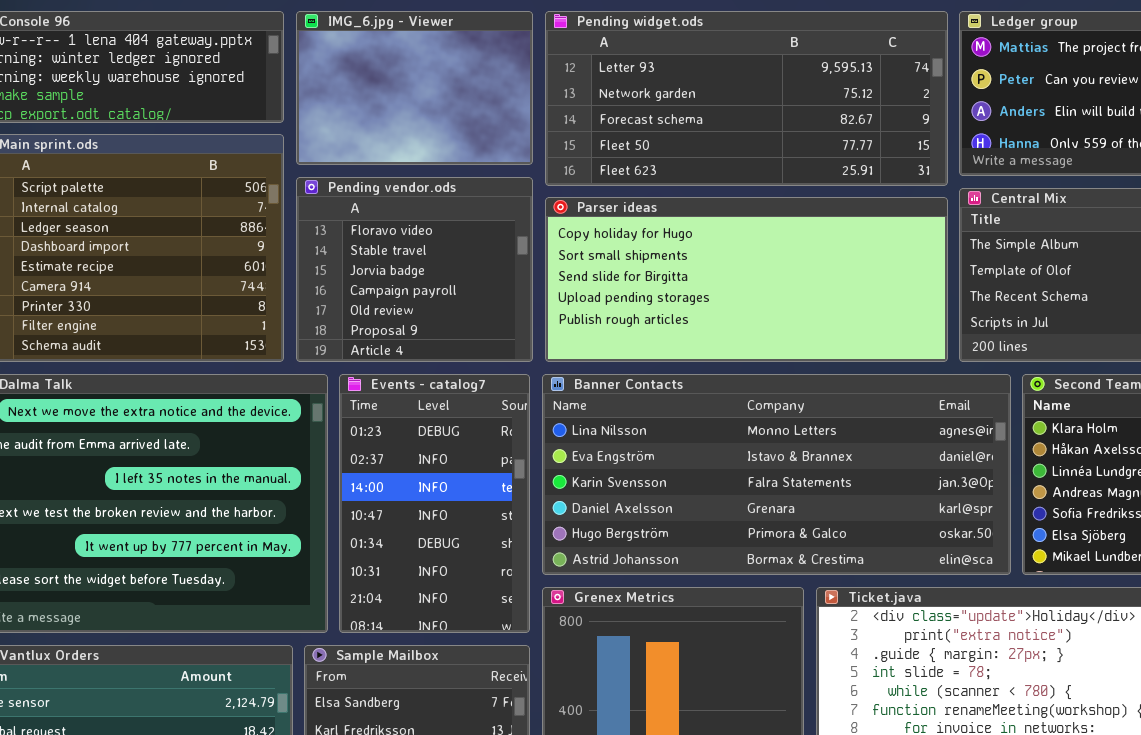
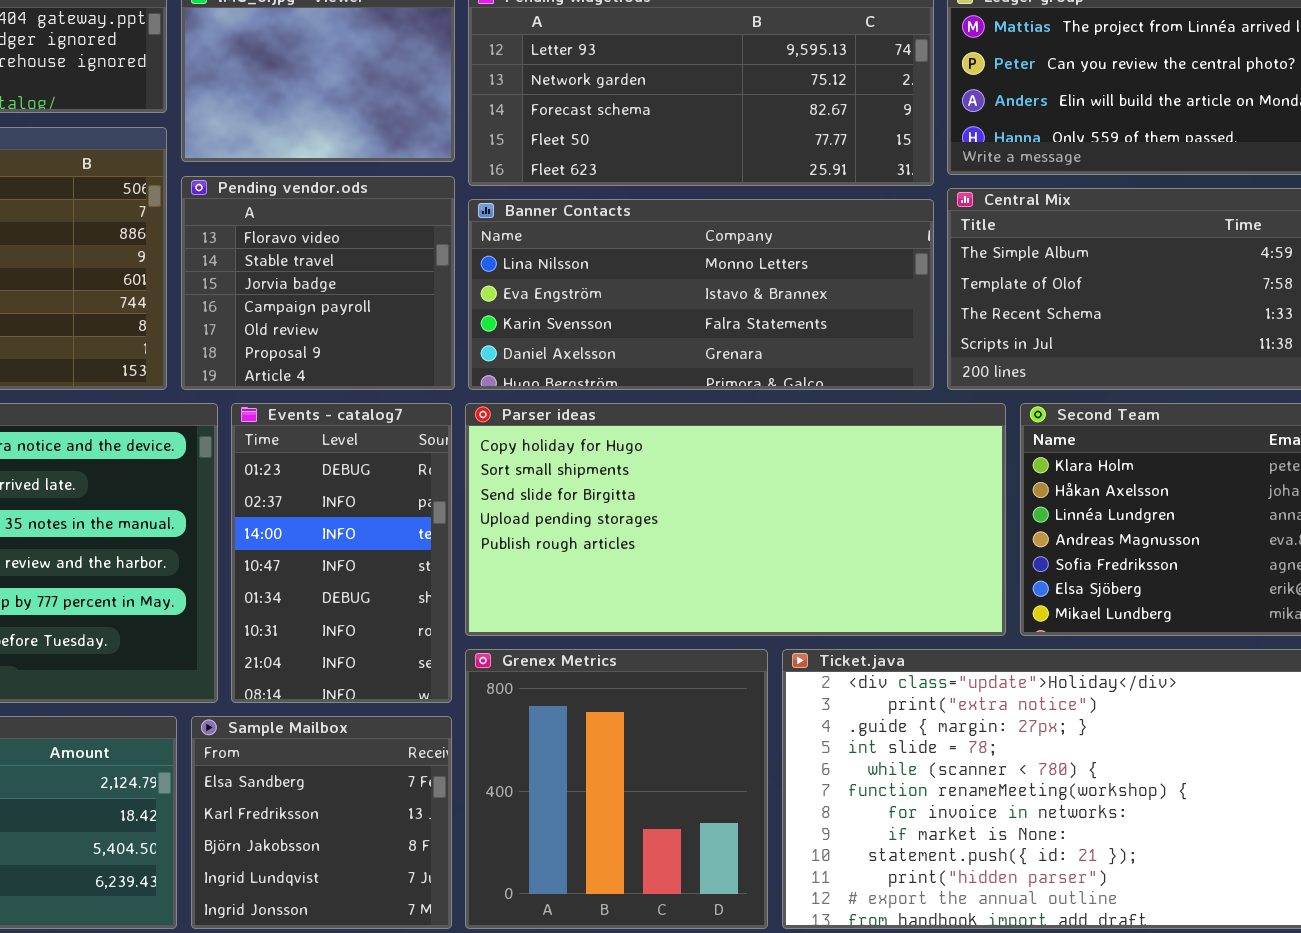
Parser ideas: [545,197,948,362] -> [465,403,1006,636], moved, resized
Banner Contacts: [542,374,1011,575] -> [468,199,934,390], moved, resized

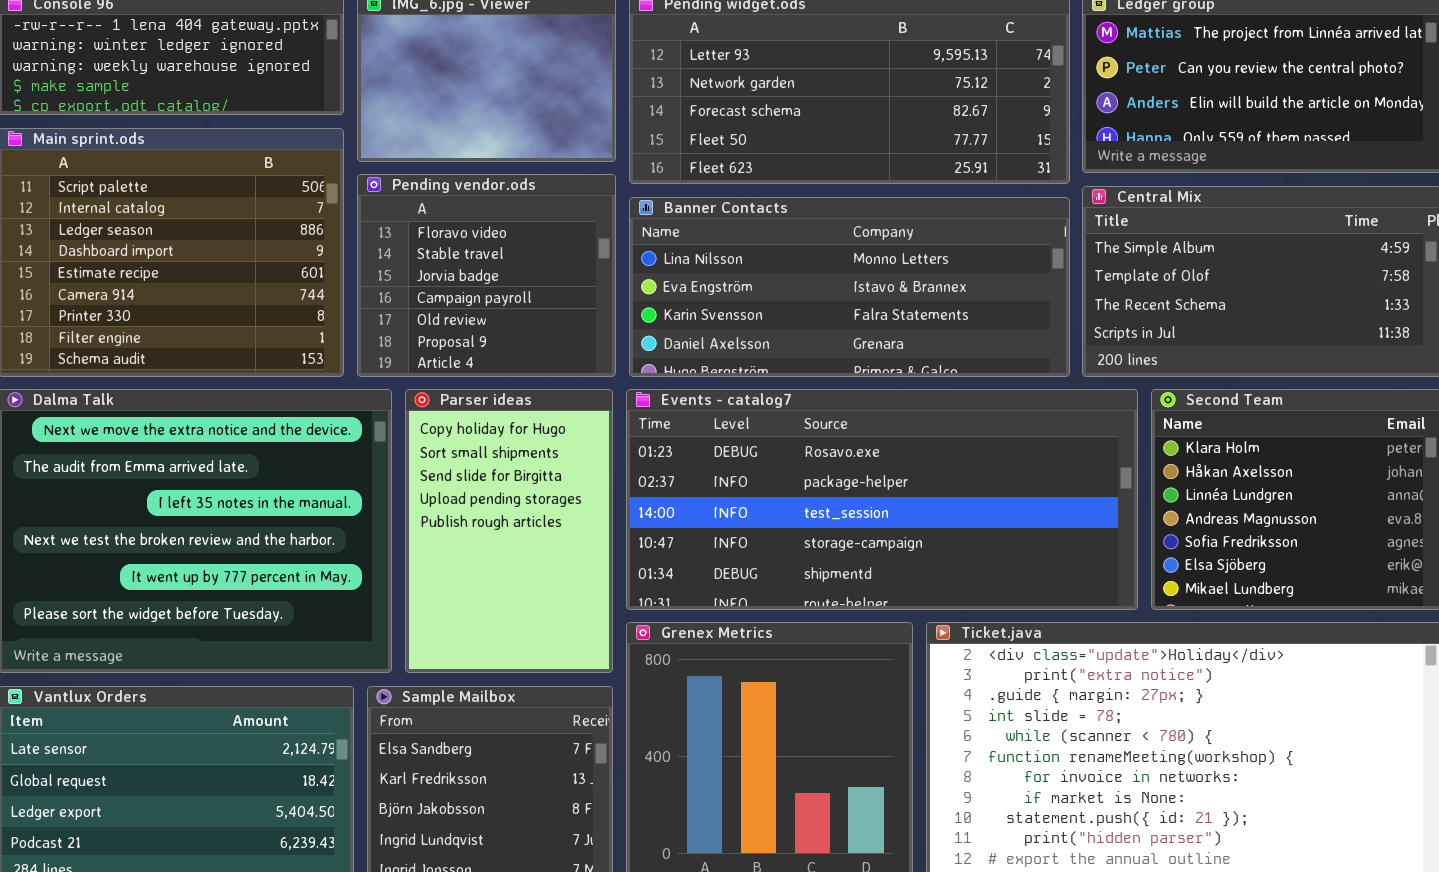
Events - catalog7: [231,403,452,703] -> [626,389,1138,610], moved, resized
Parser ideas: [465,403,1006,636] -> [405,389,613,673], moved, resized

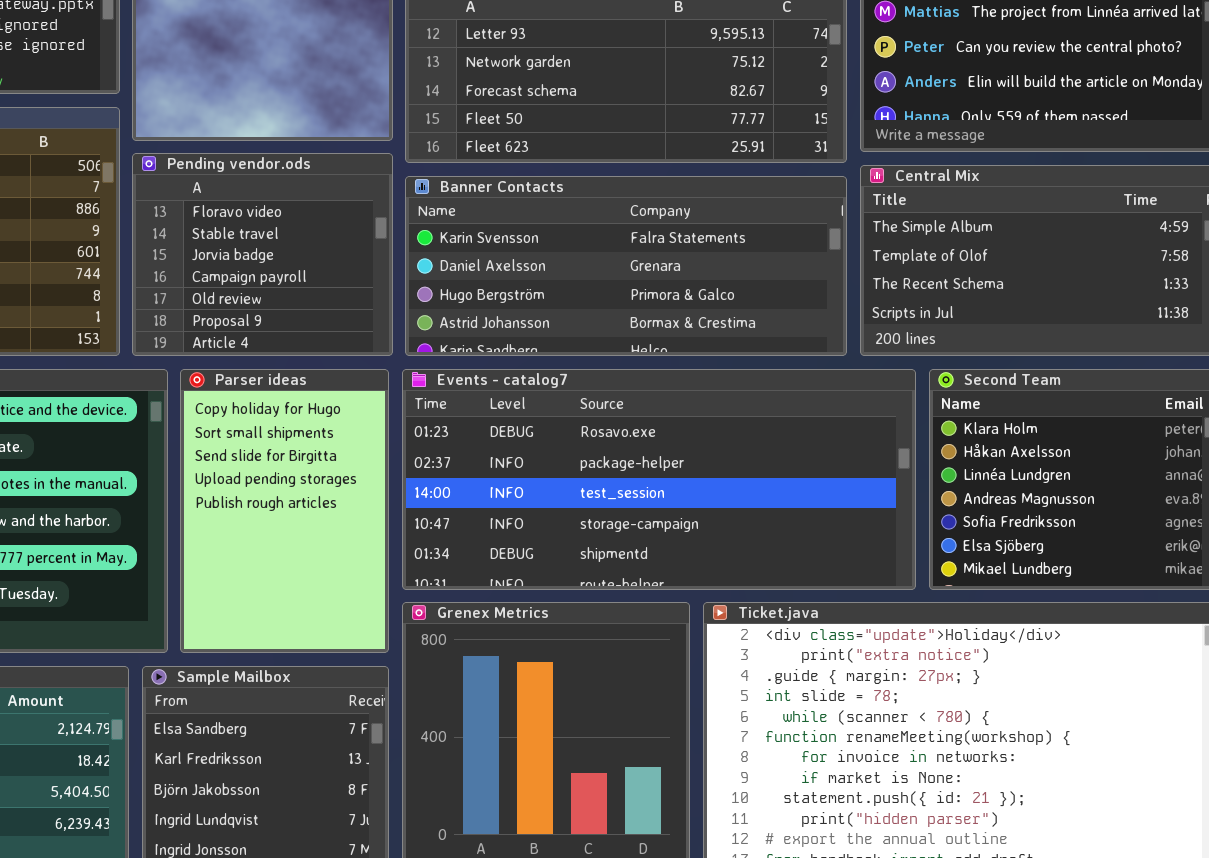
Banner Contacts: [629,197,1070,377] -> [405,176,847,356], scrolled down 2 rows

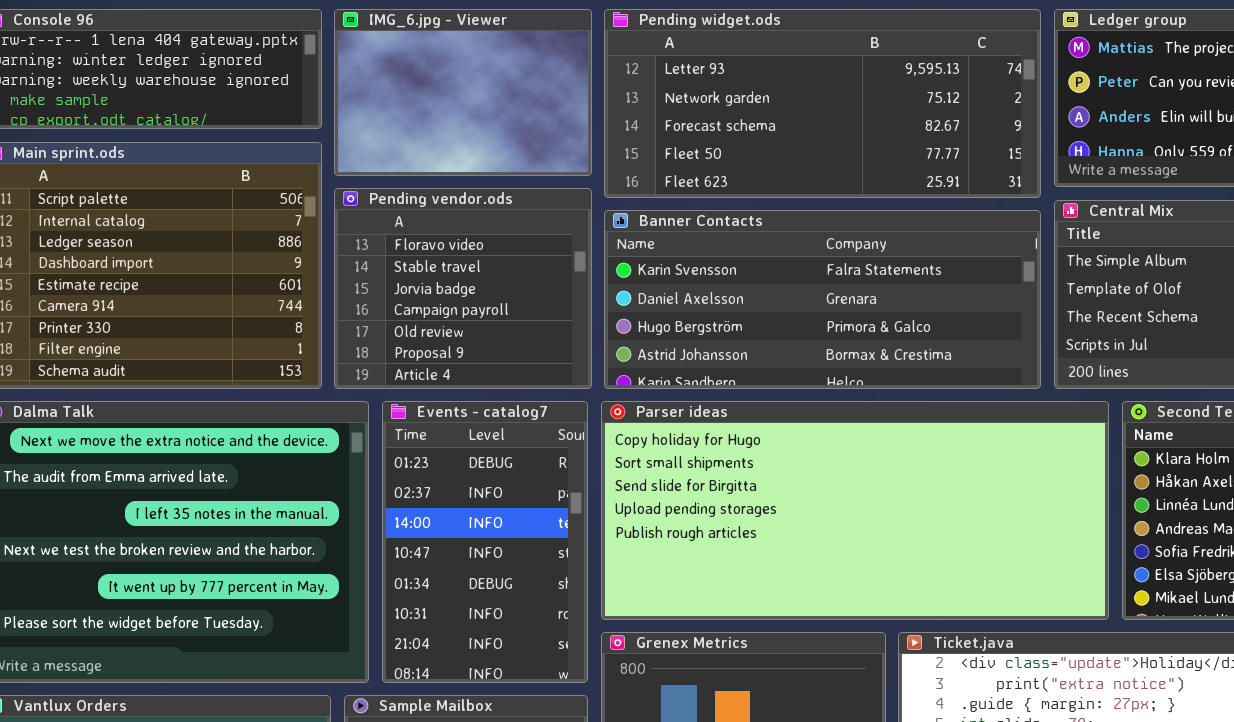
Parser ideas: [180,369,389,653] -> [601,401,1109,620], moved, resized
Events - catalog7: [402,369,916,590] -> [382,401,588,683], moved, resized

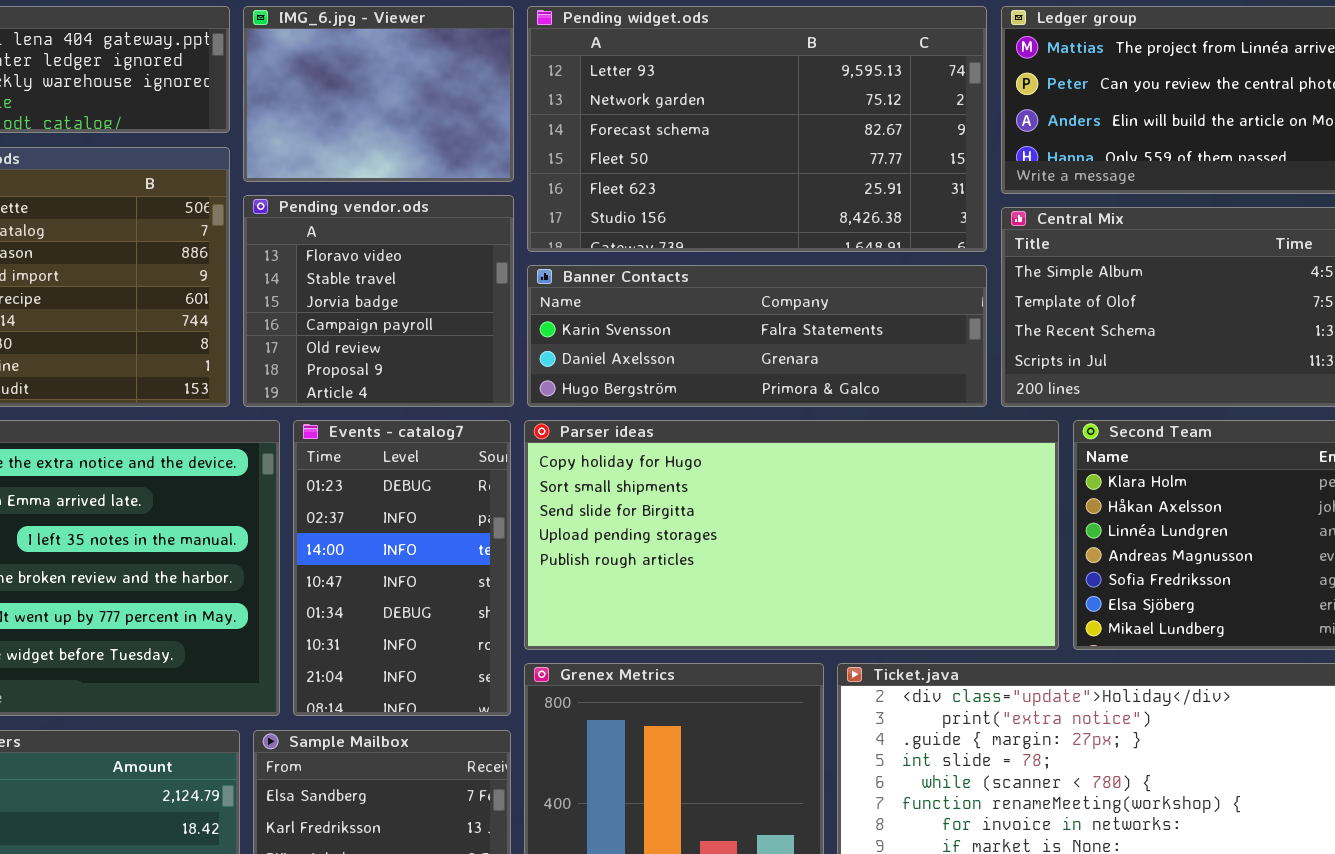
Pending widget.ods: [604,9,1041,198] -> [527,6,987,252], resized
Banner Contacts: [604,210,1041,389] -> [527,265,987,407], resized

